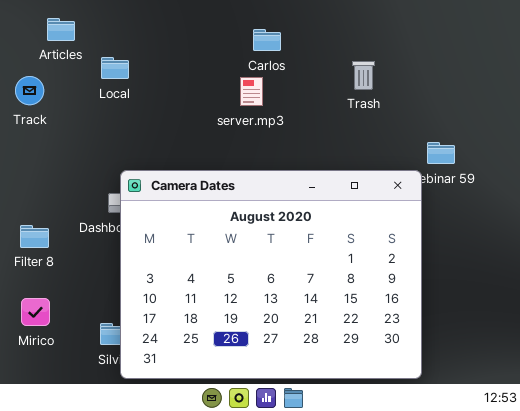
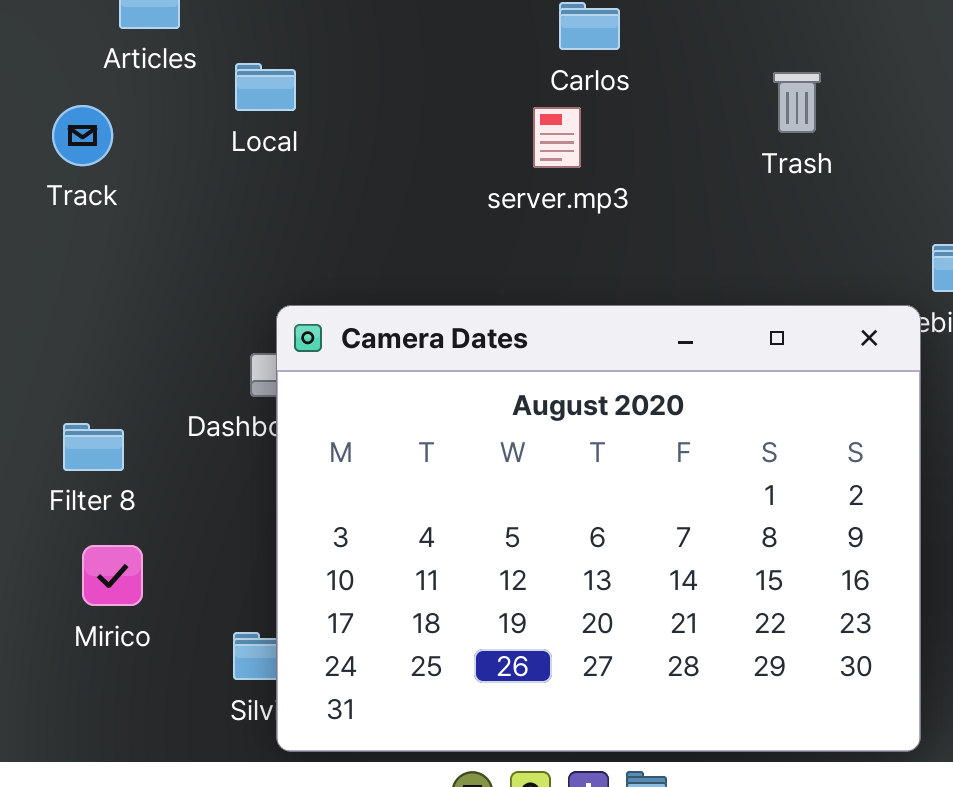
Mirico: [21,298,50,326] -> [82,545,143,606], moved

